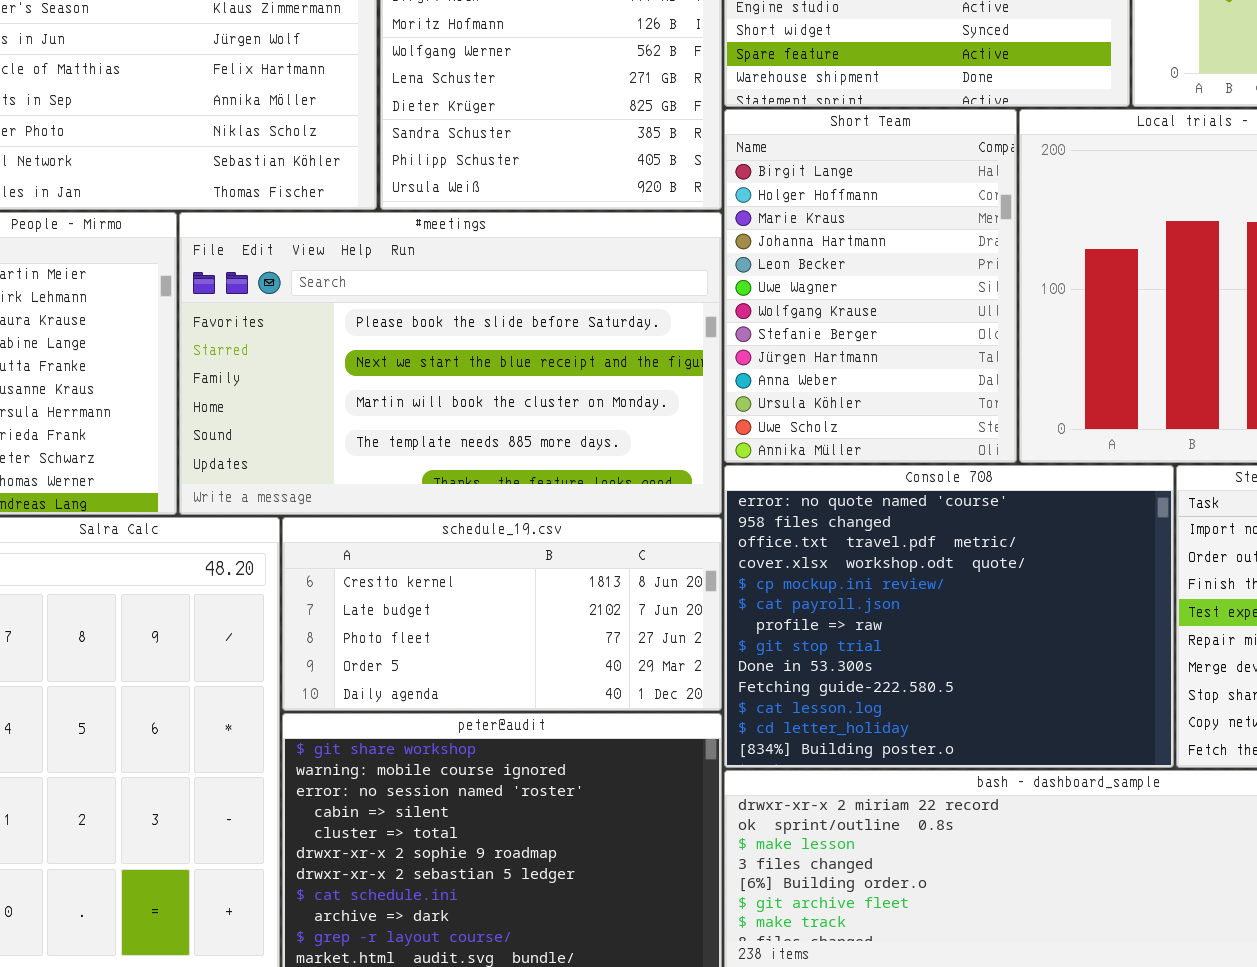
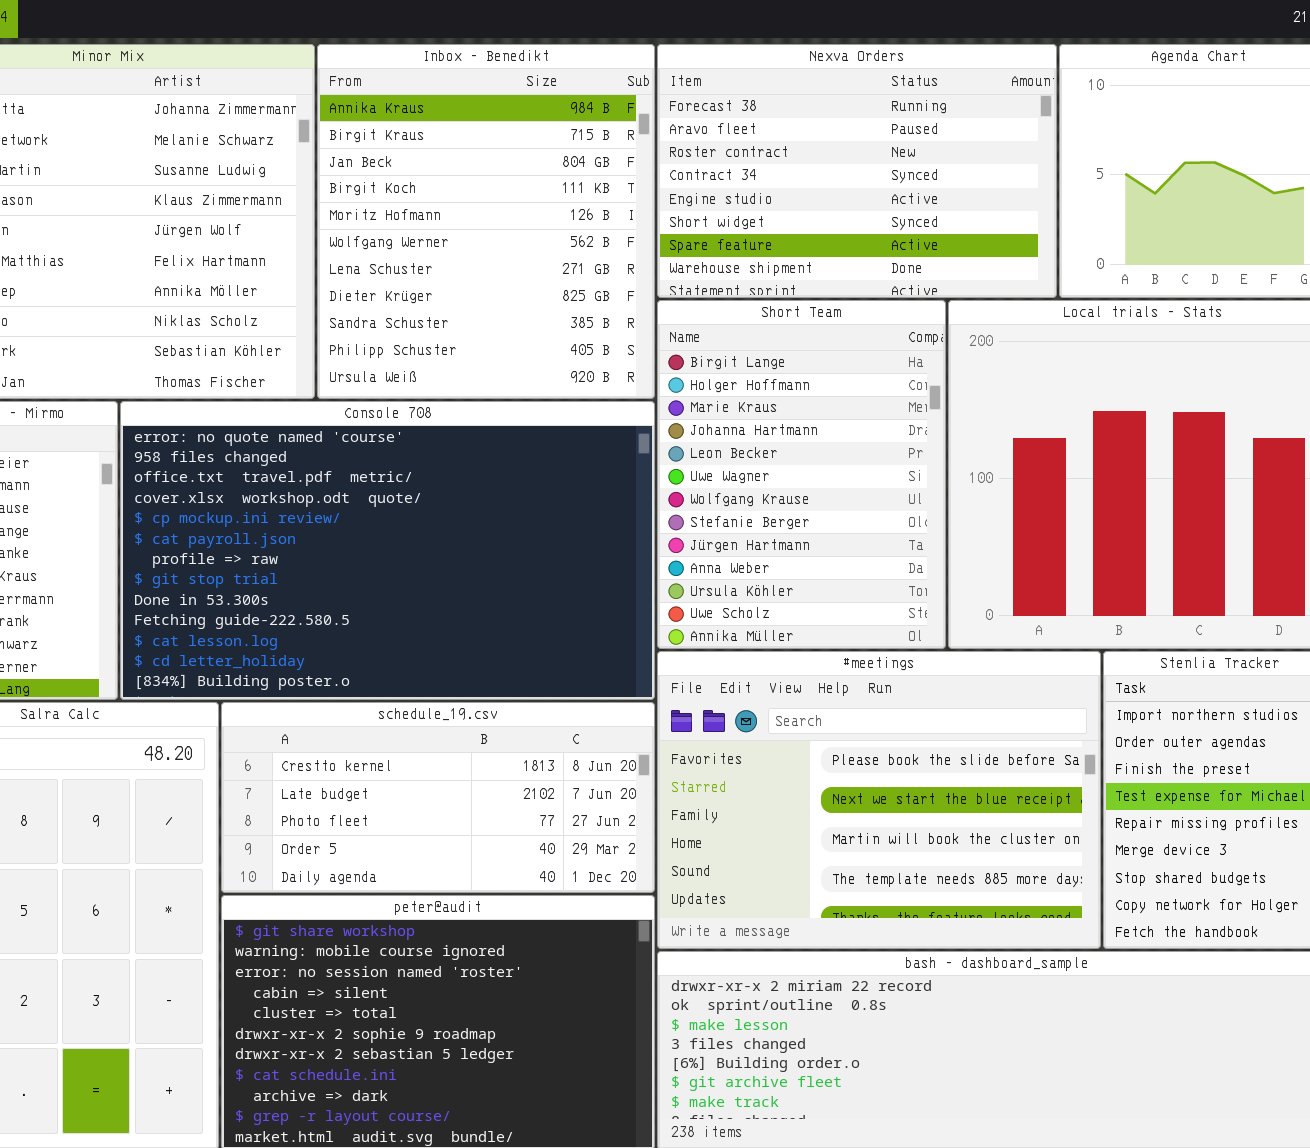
#meetings: [179,212,722,515] -> [657,651,1101,949], moved, resized
Console 708: [724,465,1174,768] -> [120,401,655,700], moved, resized

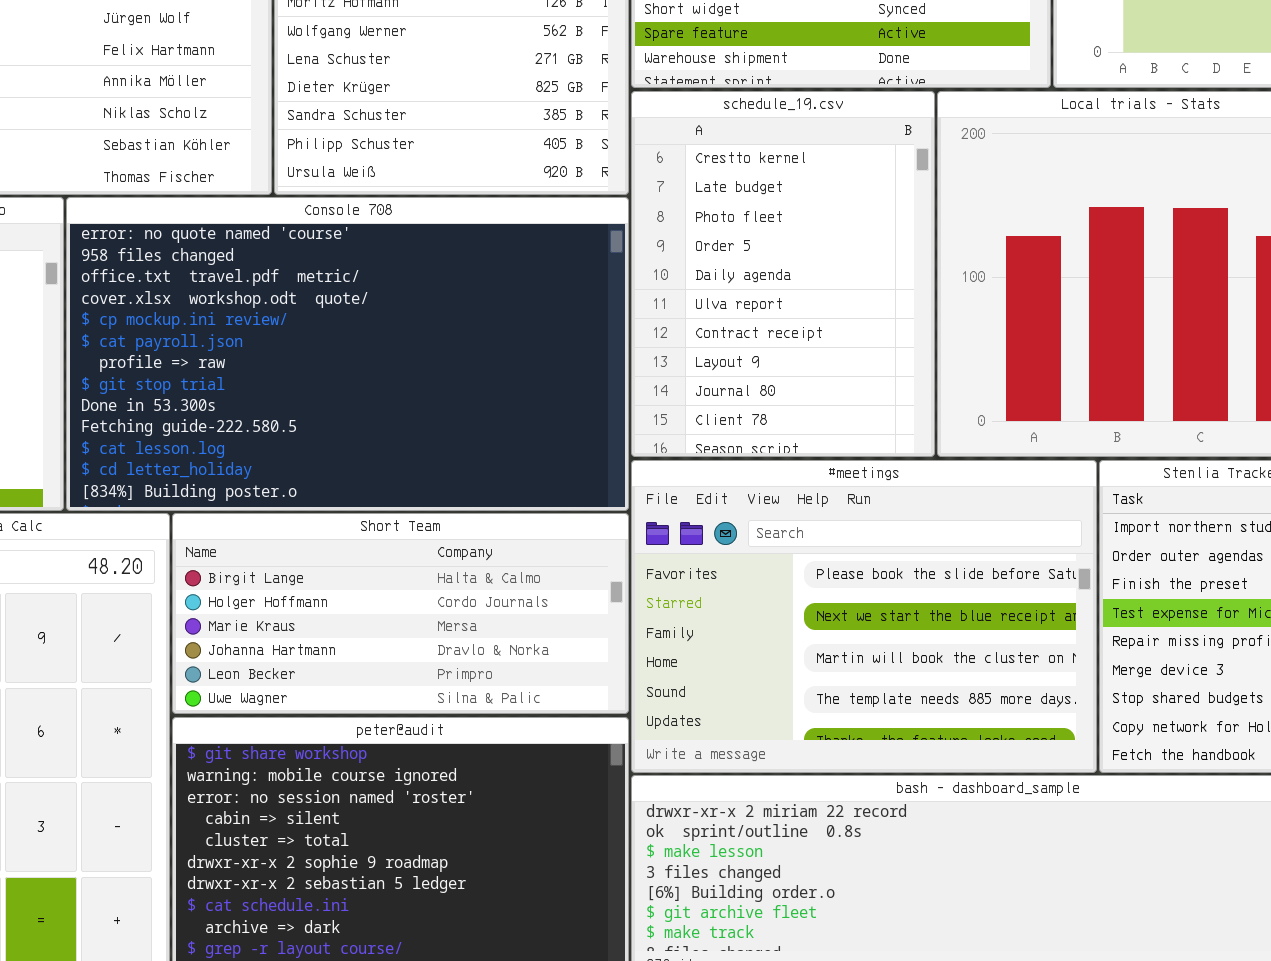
Short Team: [657,300,946,649] -> [172,513,629,714], moved, resized
schedule_19.csv: [221,702,655,893] -> [631,91,935,457], moved, resized

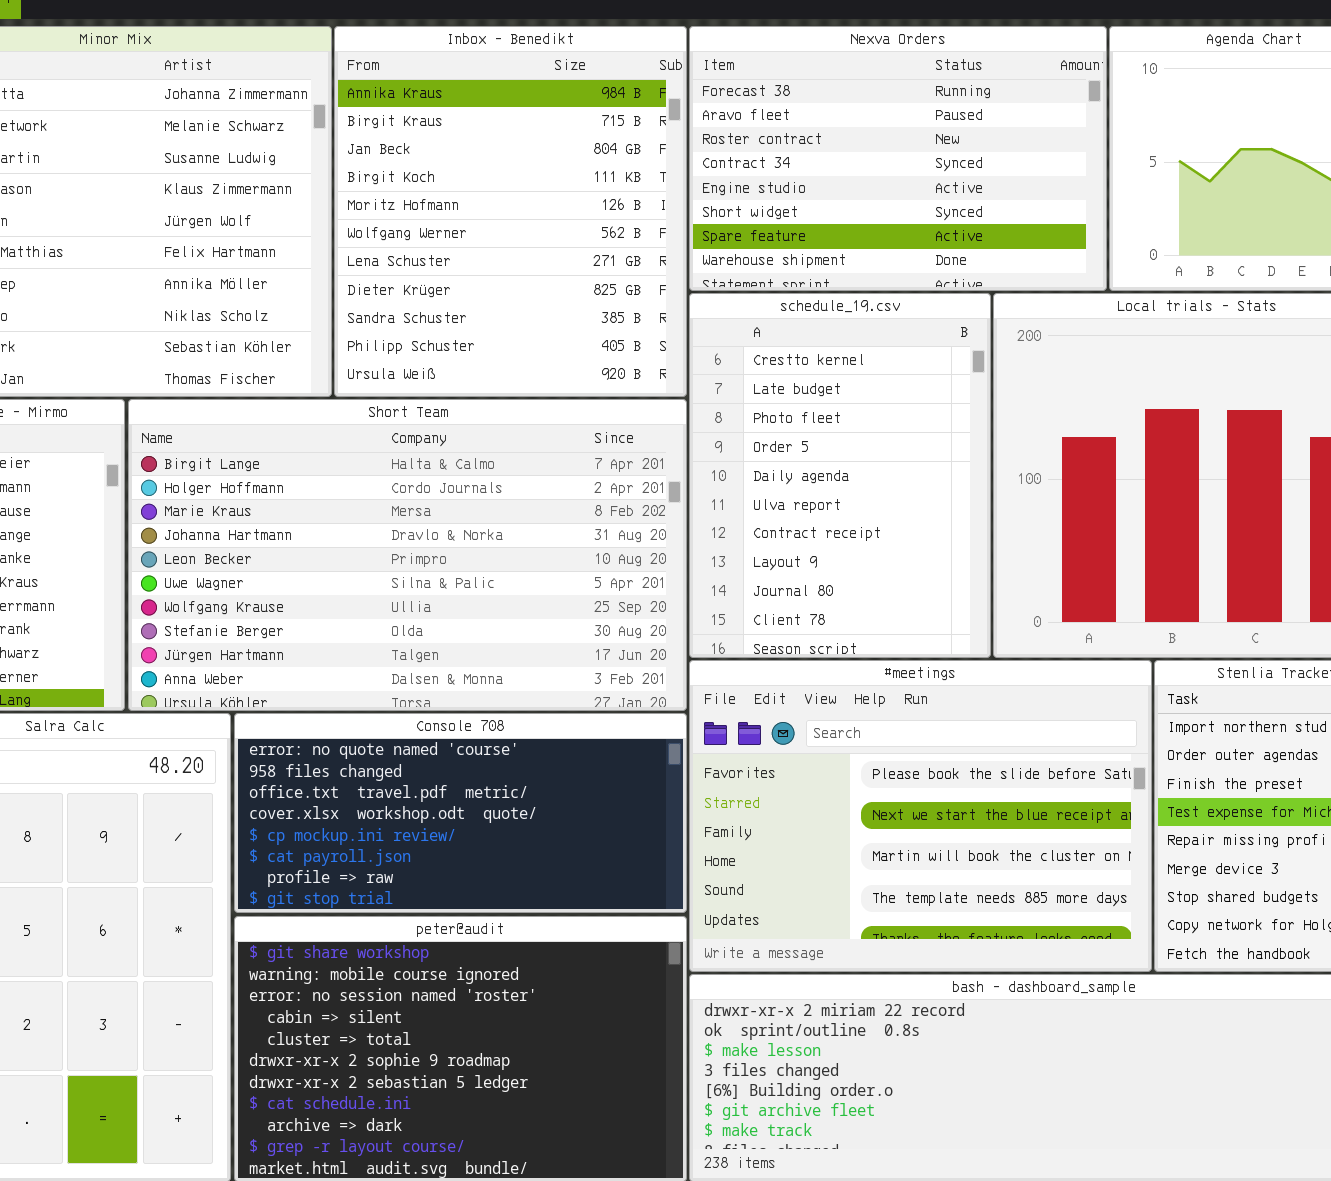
Console 708: [66,197,629,511] -> [234,713,687,913], moved, resized
Short Team: [172,513,629,714] -> [128,399,687,711], moved, resized

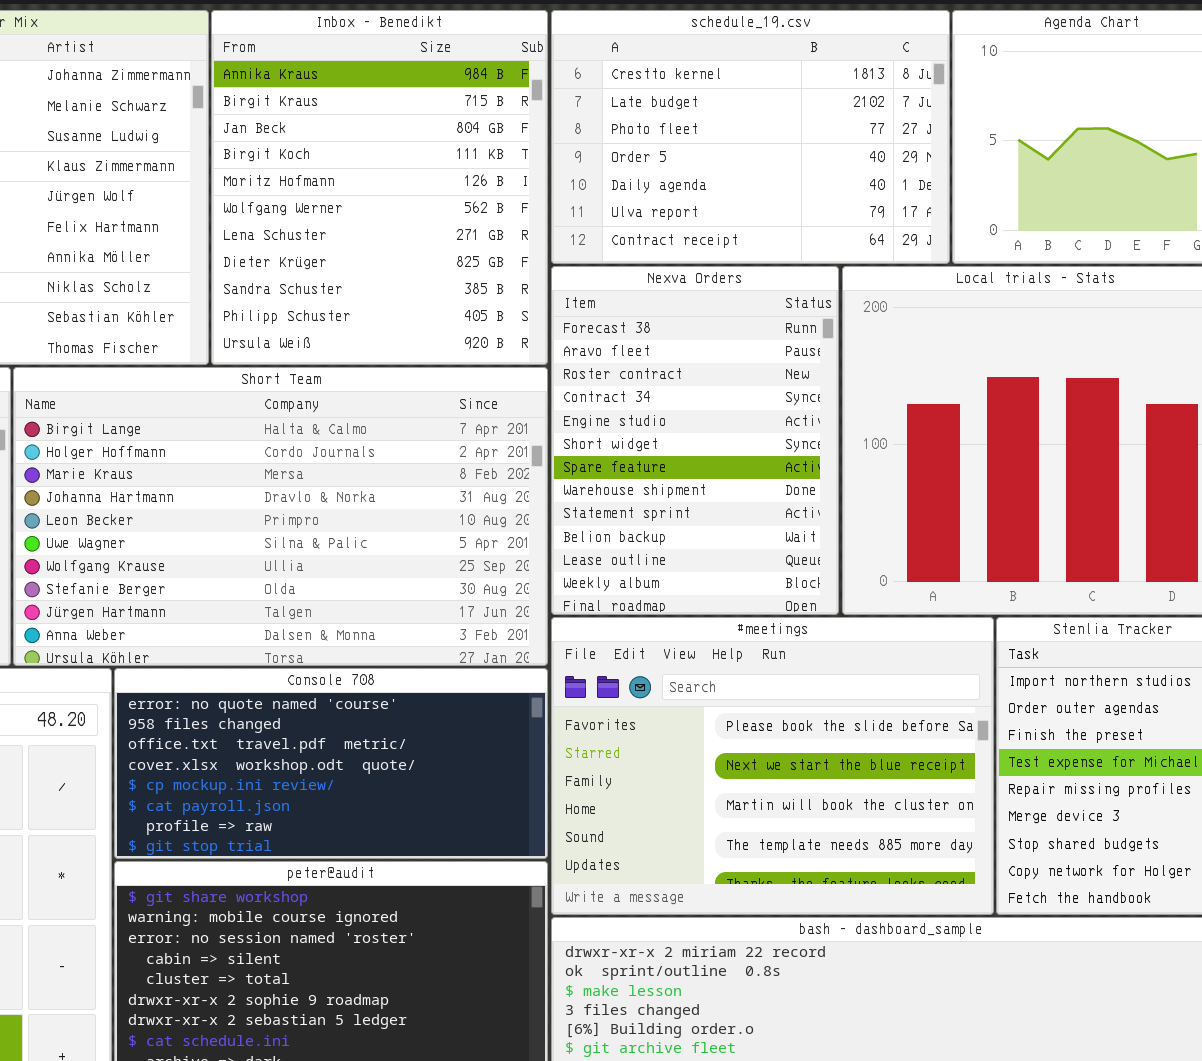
Nexva Orders: [689,26,1107,291] -> [551,266,839,615], moved, resized
schedule_19.csv: [689,293,991,658] -> [551,10,950,264], moved, resized

